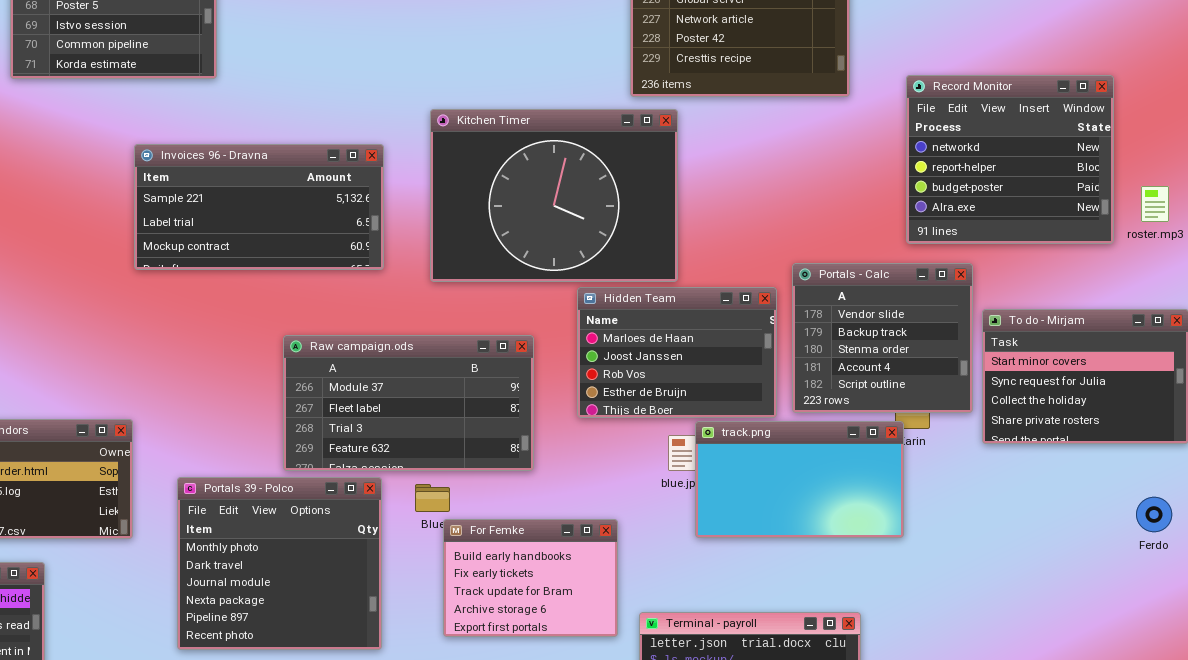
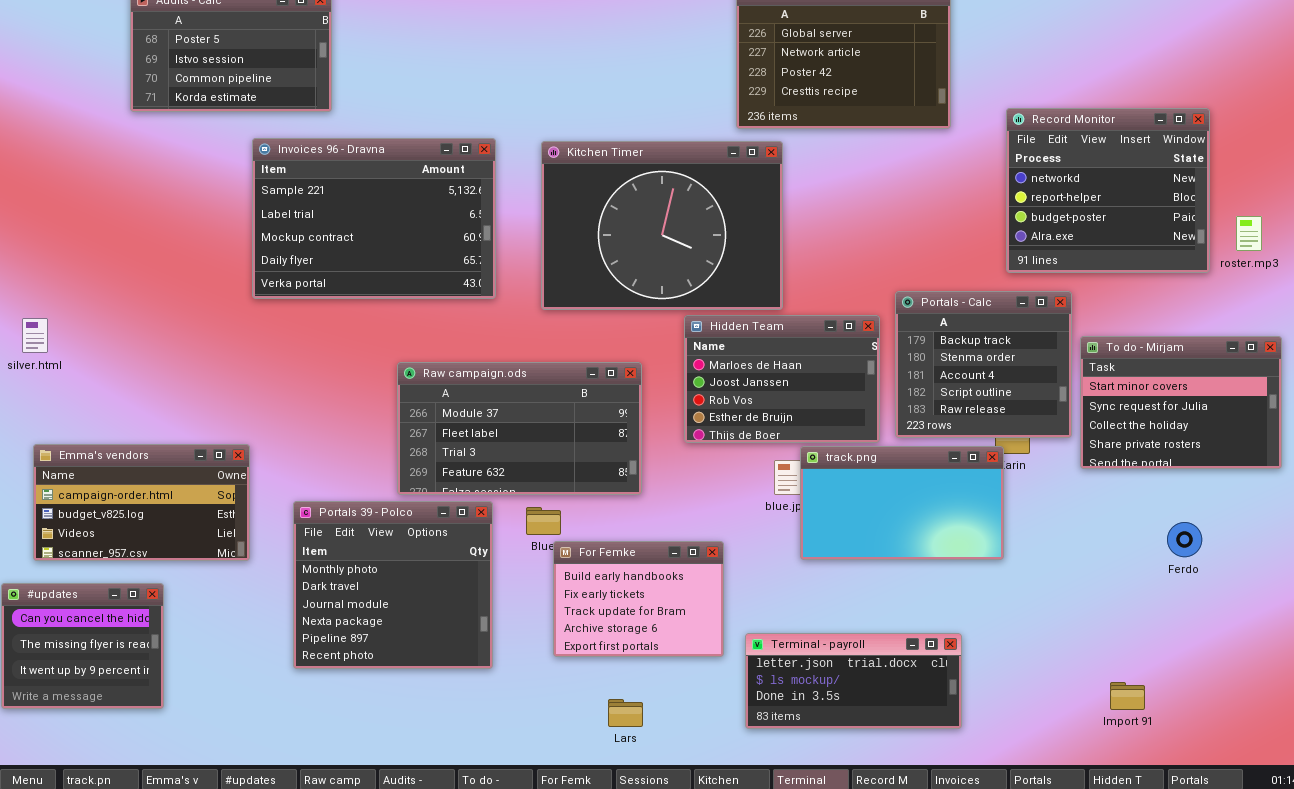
Invoices 96 - Dravna: [134,144,384,270] -> [252,138,496,299], resized
Portals - Calc: [792,263,973,413] -> [895,291,1072,438], scrolled down 1 row
Ferdo: [1136,497,1172,532] -> [1167,522,1202,557], moved

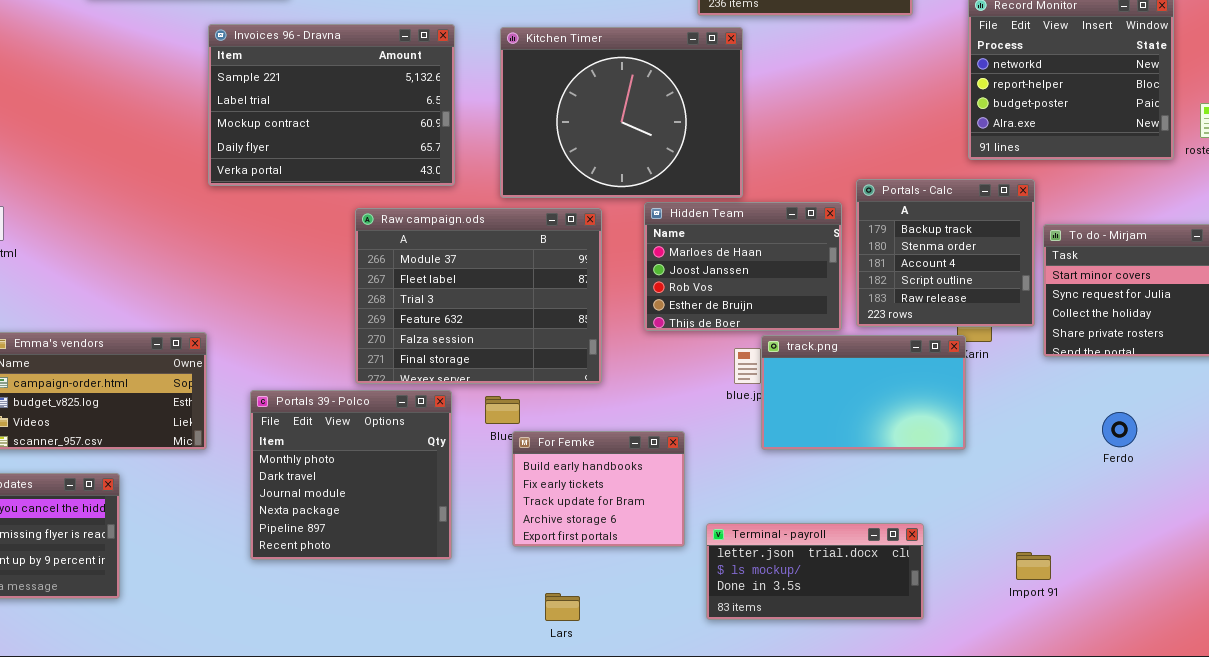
Raw campaign.ods: [397,362,642,495] -> [355,208,602,384], resized
Ferdo: [1167,522,1202,557] -> [1102,412,1137,447], moved
Import 91: [1110,682,1145,710] -> [1016,552,1051,580], moved
Lars: [608,699,643,727] -> [545,593,580,621], moved

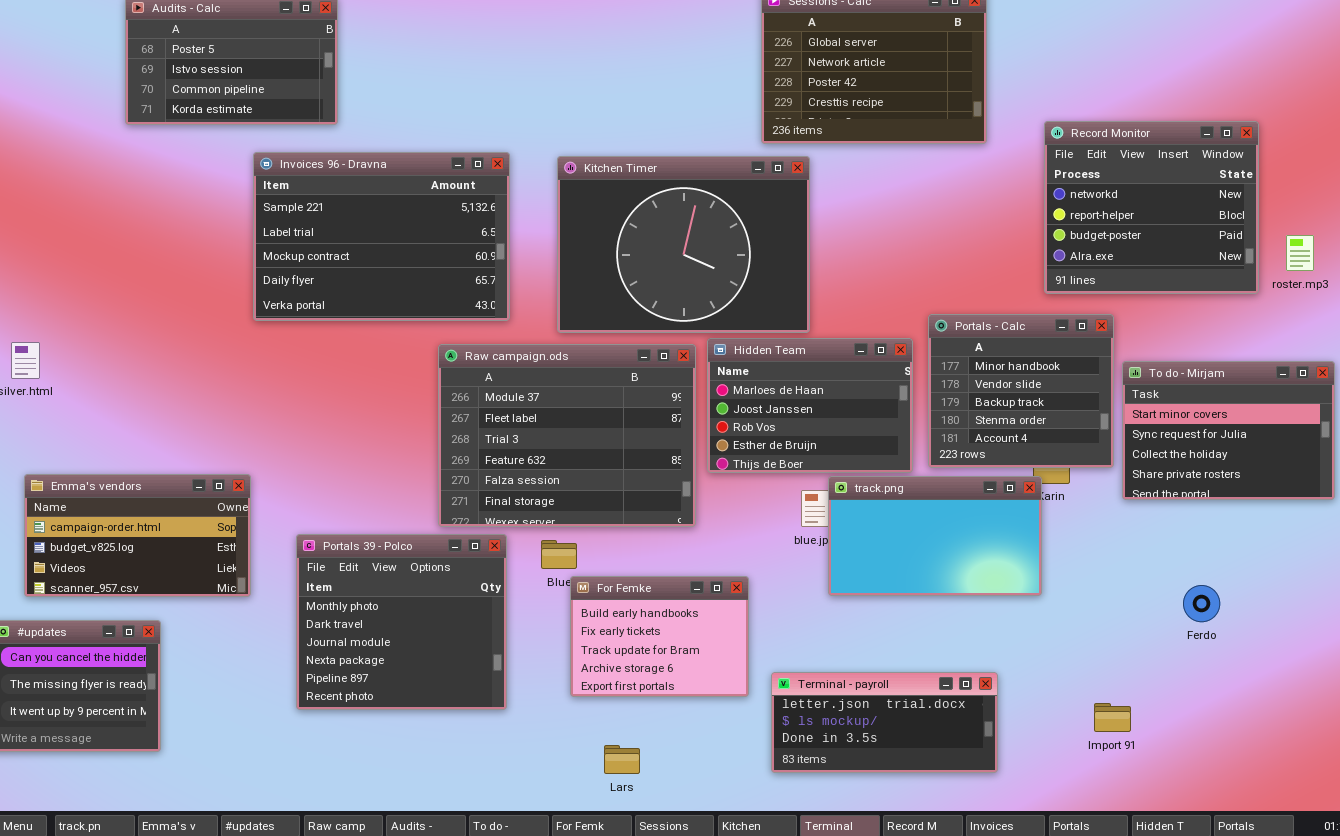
Portals - Calc: [856,179,1035,327] -> [928,314,1114,468], scrolled up 2 rows
Raw campaign.ods: [355,208,602,384] -> [438,344,696,527], moved
Ferdo: [1102,412,1137,447] -> [1183,585,1220,622], moved

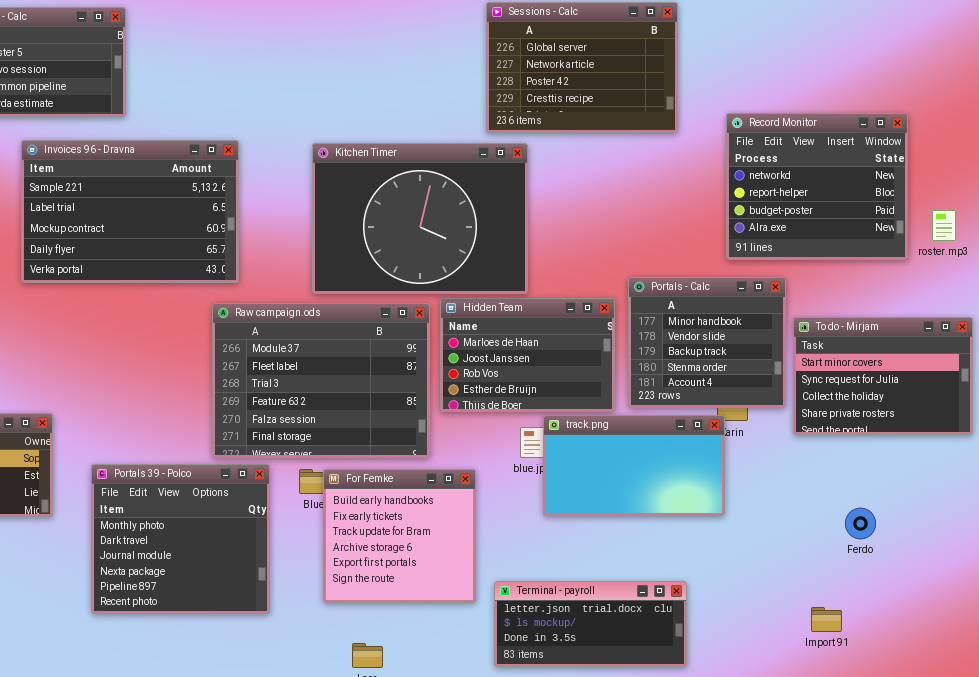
Invoices 96 - Dravna: [253,152,510,321] -> [21,140,239,283], moved
For Femke: [570,576,749,697] -> [323,469,476,603], resized
Import 91: [1094,703,1131,732] -> [811,607,842,632], moved

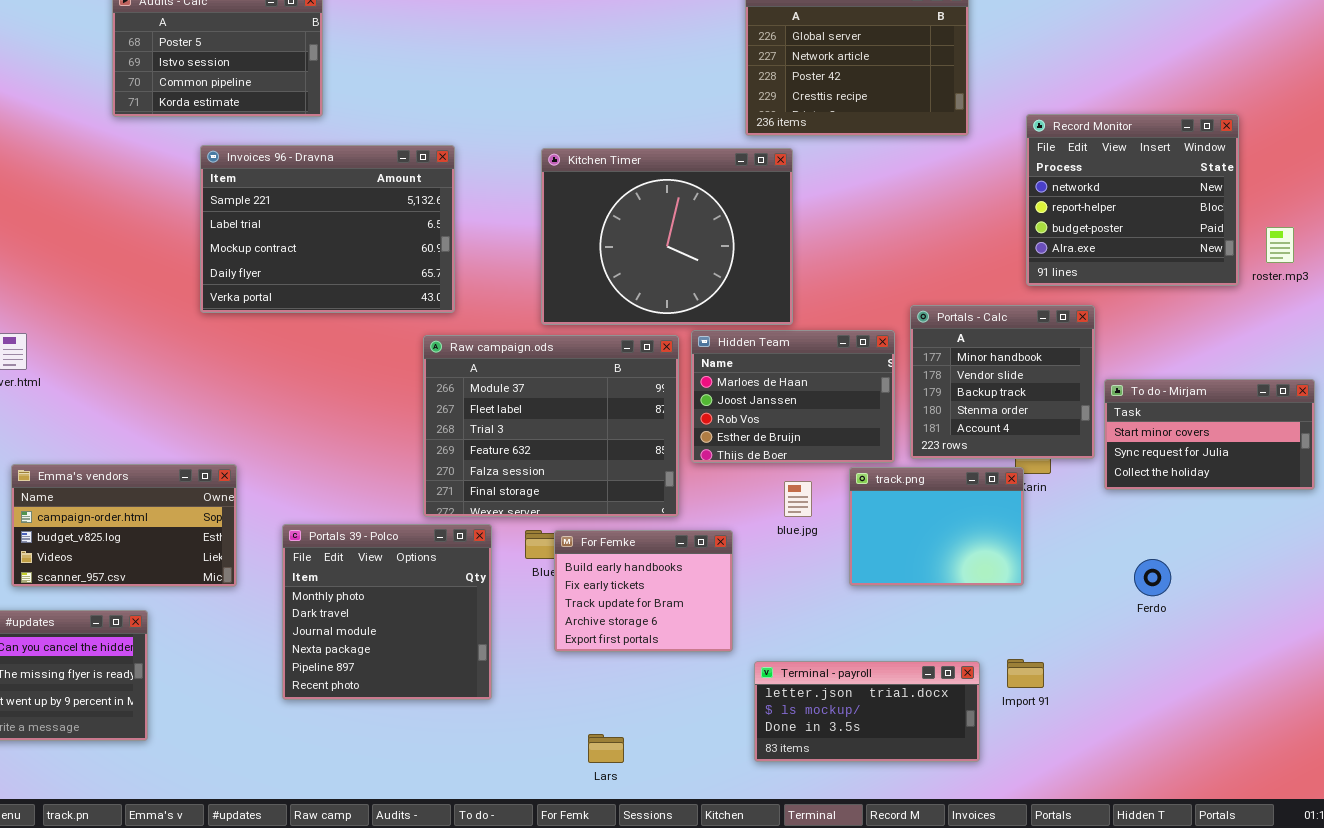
To do - Mirjam: [793,317,973,435] -> [1104,379,1315,490], resized
track.png: [543,415,725,516] -> [849,467,1024,586], resized
For Femke: [323,469,476,603] -> [554,530,733,652], resized
Ferdo: [845,508,876,539] -> [1134,559,1171,596], moved
Import 91: [811,607,842,632] -> [1007,659,1044,688], moved

